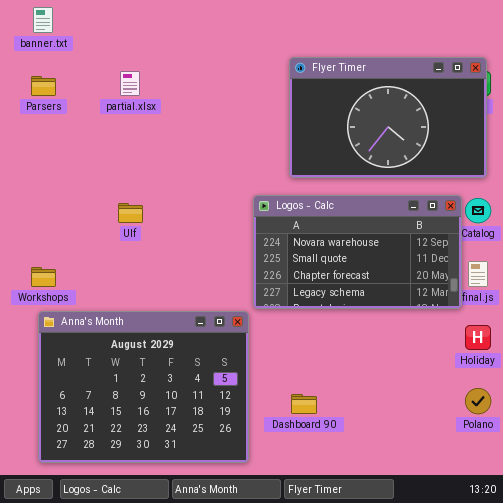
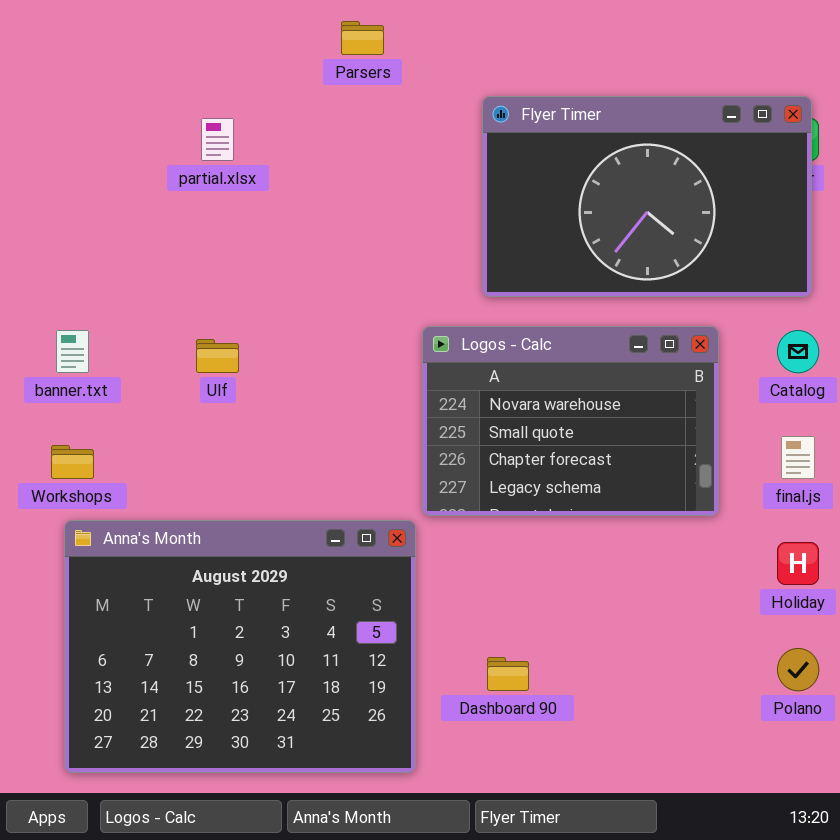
banner.txt: [33,7,53,33] -> [56,330,89,373], moved
Parsers: [31,76,56,96] -> [341,21,384,55], moved
Logos - Calc: [253,195,462,309] -> [422,326,719,516], resized

